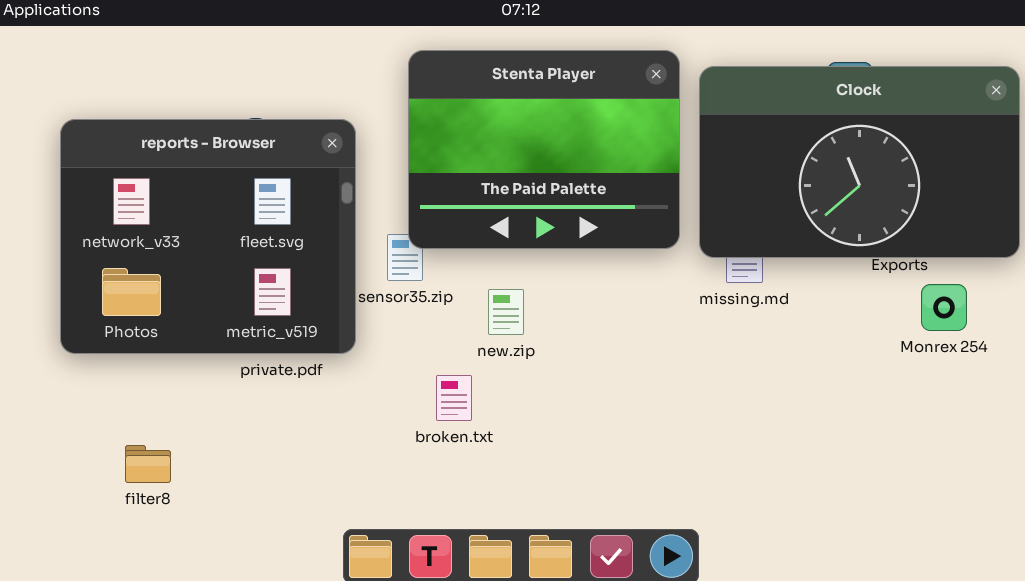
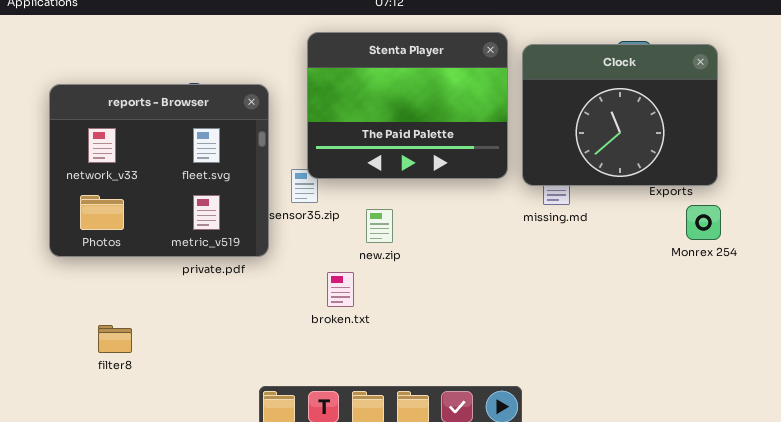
Clock: [699,66,1020,258] -> [522,44,718,186], resized

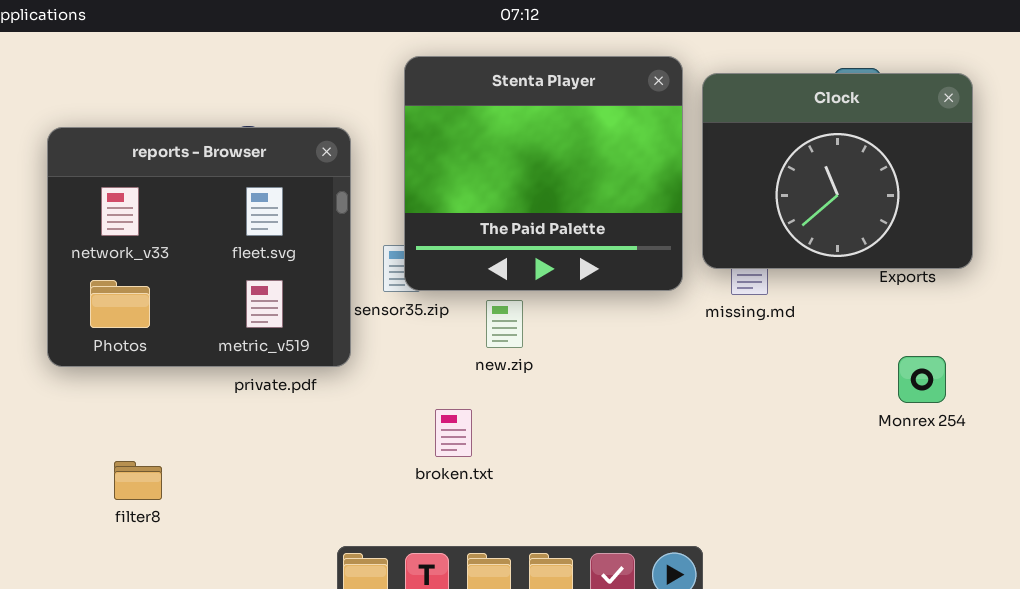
Stenta Player: [307,32,508,179] -> [404,56,683,291], resized
Monrex 254: [686,205,721,240] -> [898,356,946,403], moved
broken.txt: [327,272,354,307] -> [435,409,472,457], moved

